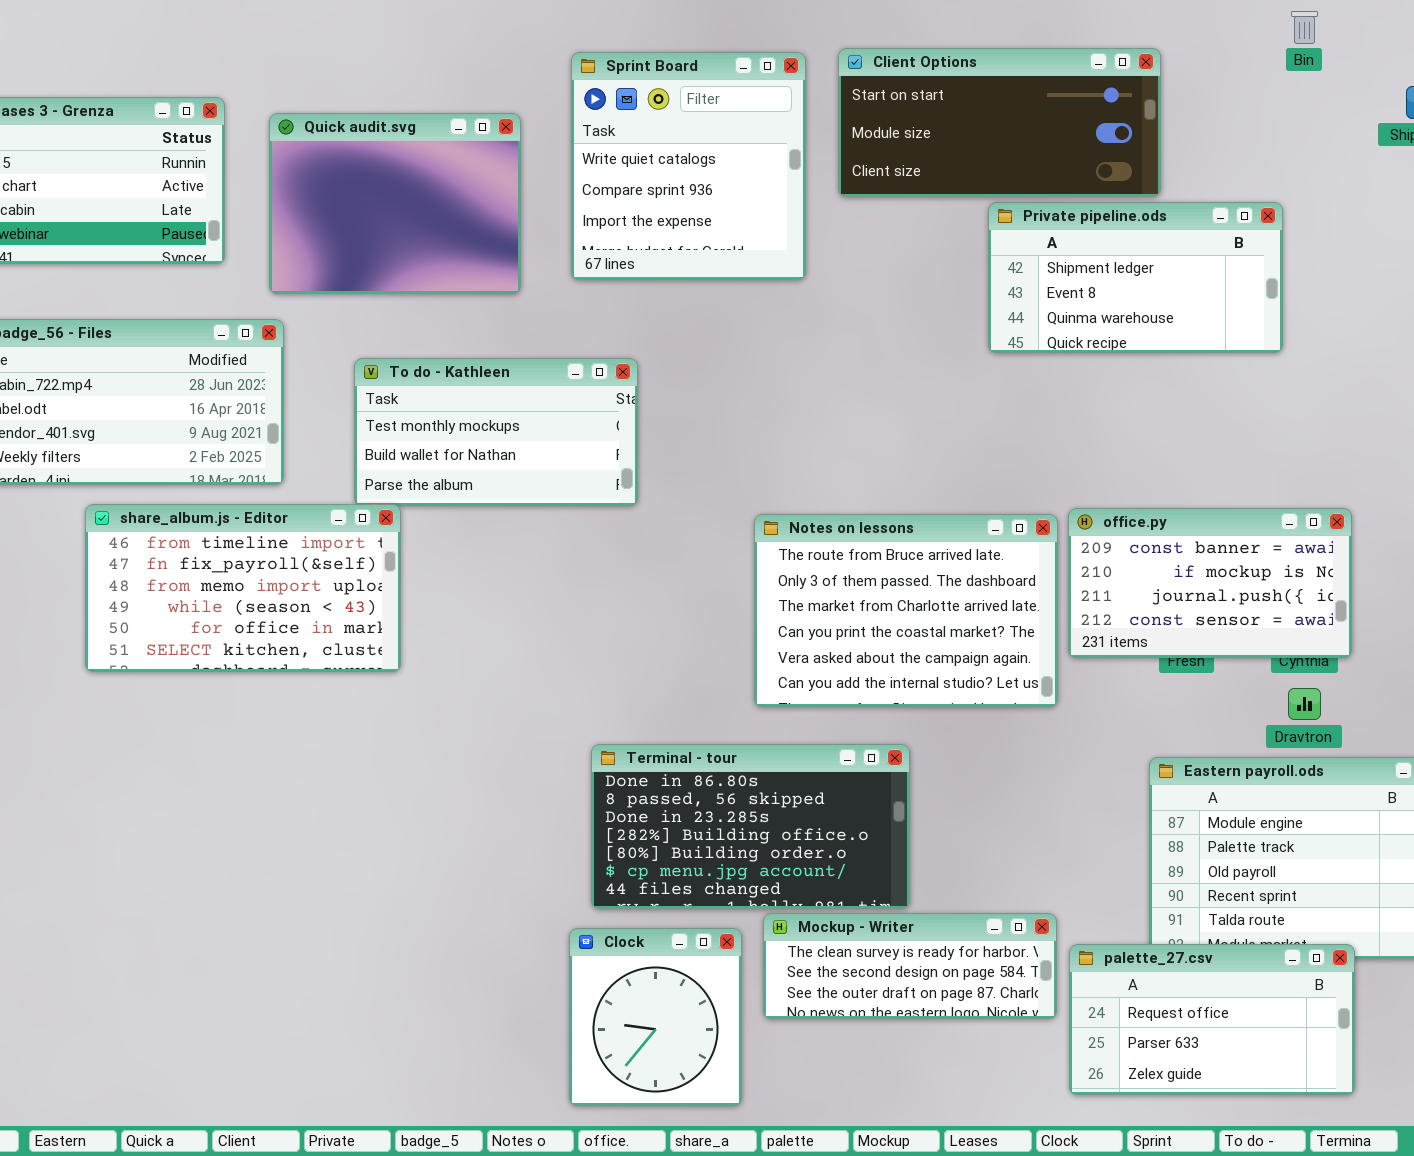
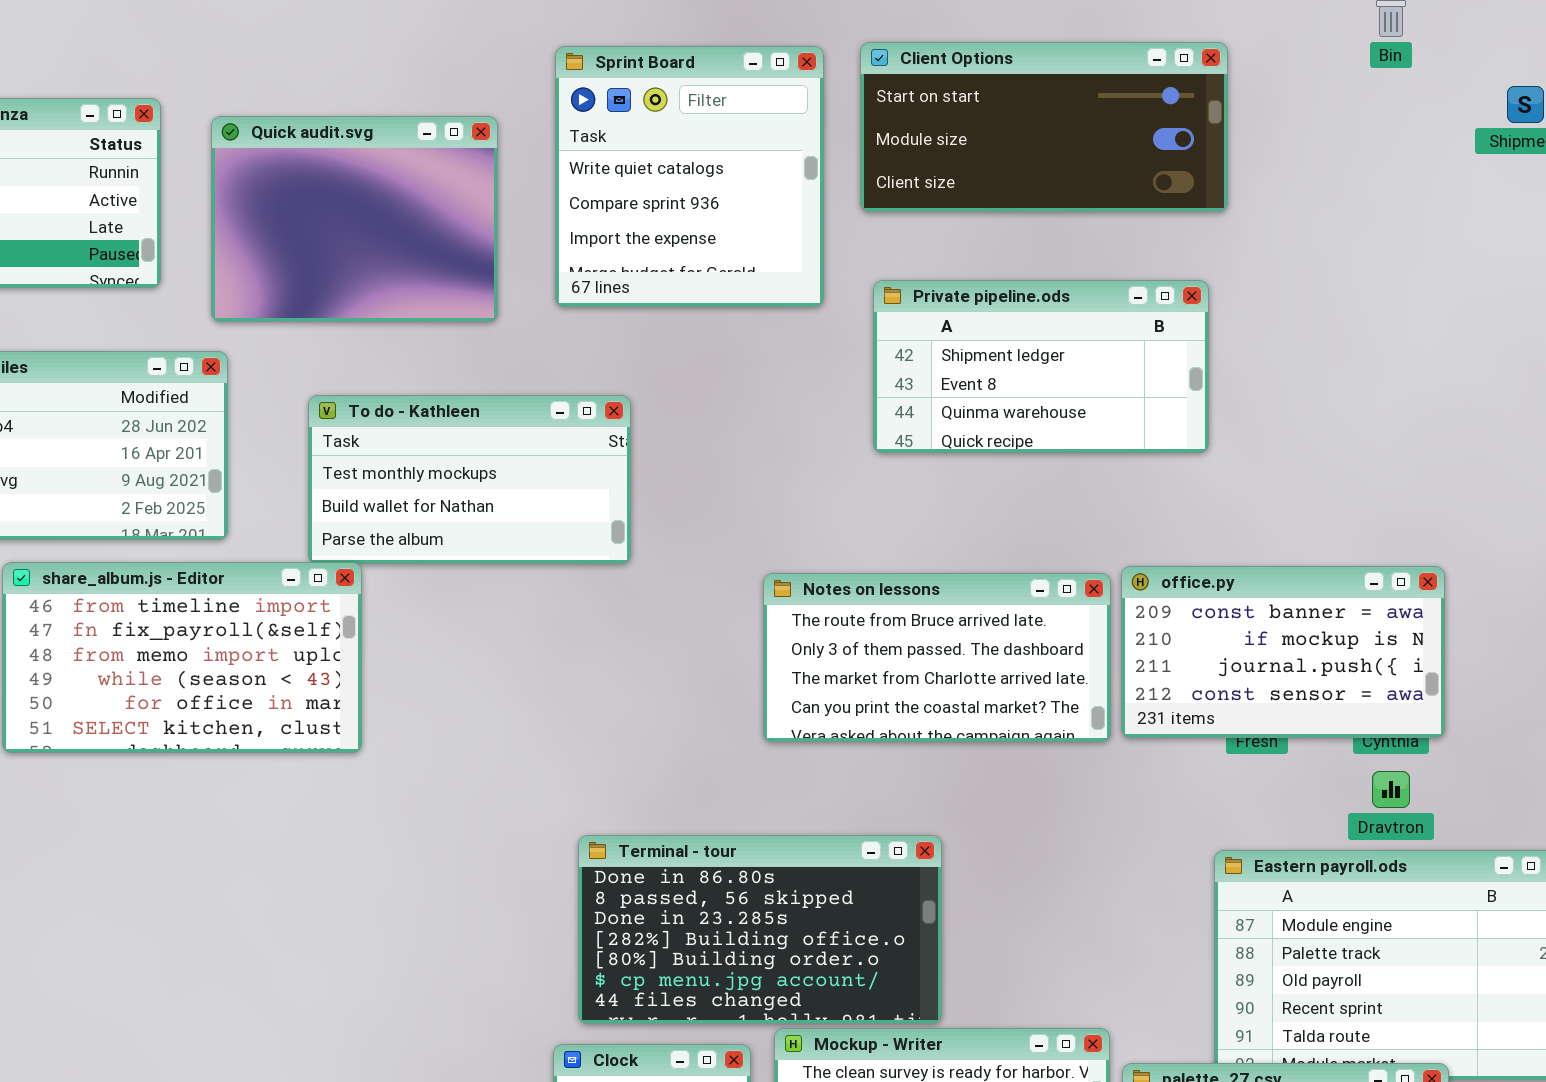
Private pipeline.ods: [988,202,1283,353] -> [873,280,1209,453], moved
Notes on lessons: [754,514,1058,707] -> [763,573,1111,742], resized

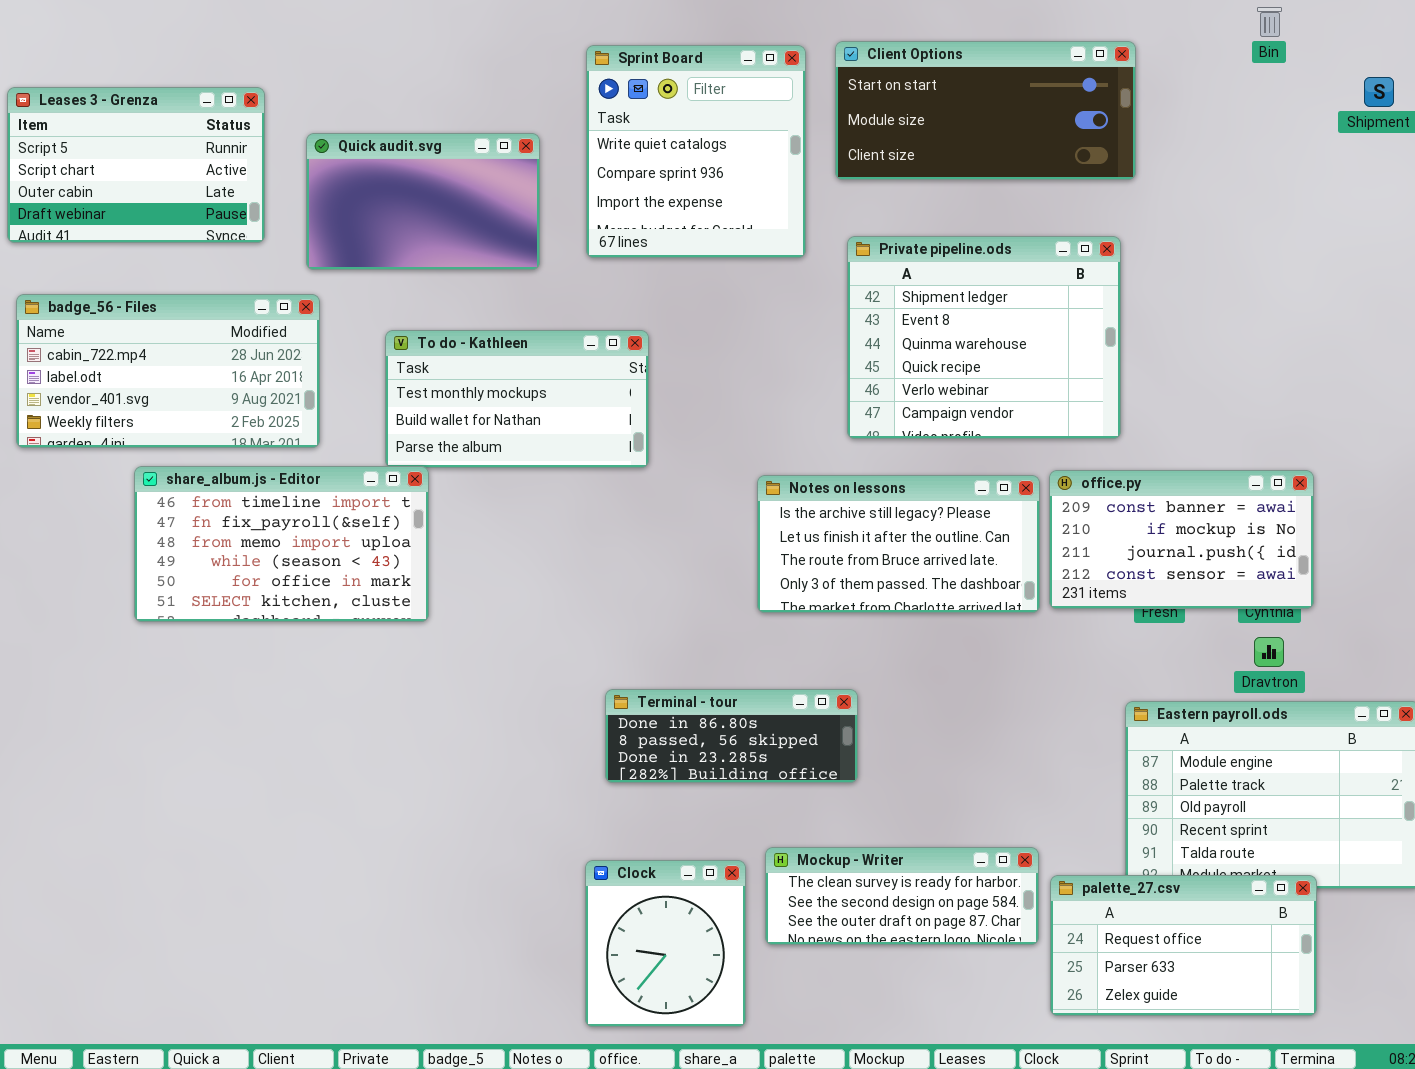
Quick audit.svg: [211,116,498,322] -> [306,133,540,270], resized
Private pipeline.ods: [873,280,1209,453] -> [847,236,1121,439], resized
Notes on lessons: [763,573,1111,742] -> [757,475,1040,613], scrolled up 2 rows
Terminal - tour: [578,835,942,1024] -> [605,689,858,783], resized

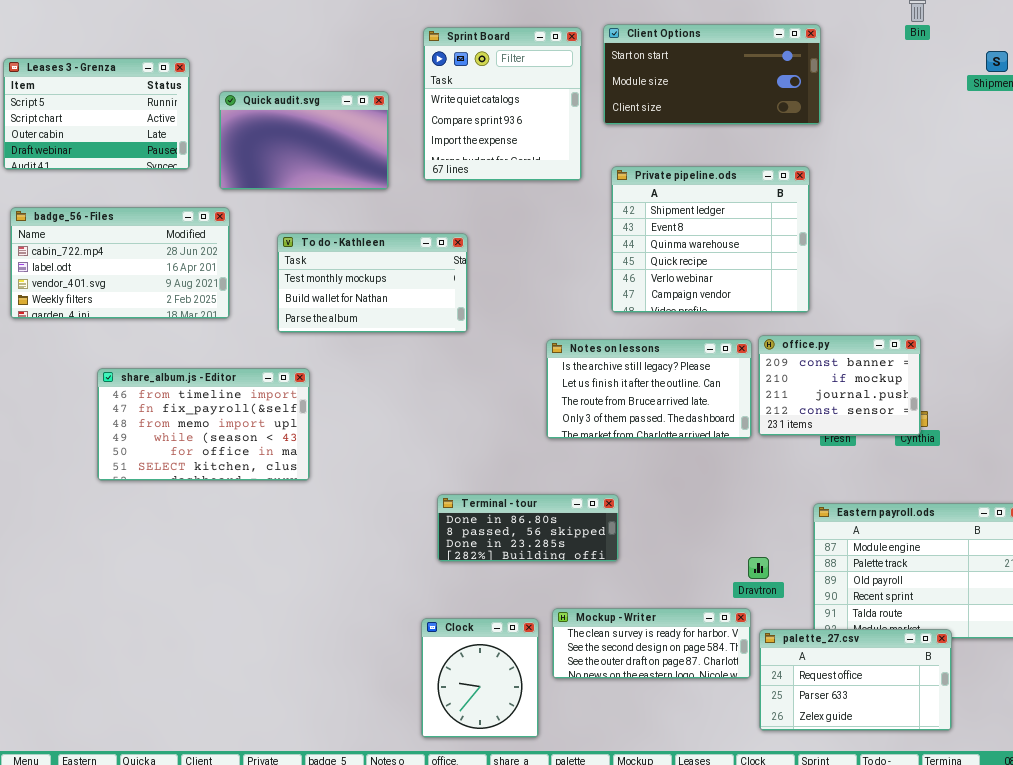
share_album.js - Editor: [134,466,429,622] -> [97,368,310,481], moved
office.py: [1049,470,1314,609] -> [758,335,921,436], resized
Dravtron: [1254,637,1284,667] -> [748,557,769,579], moved

